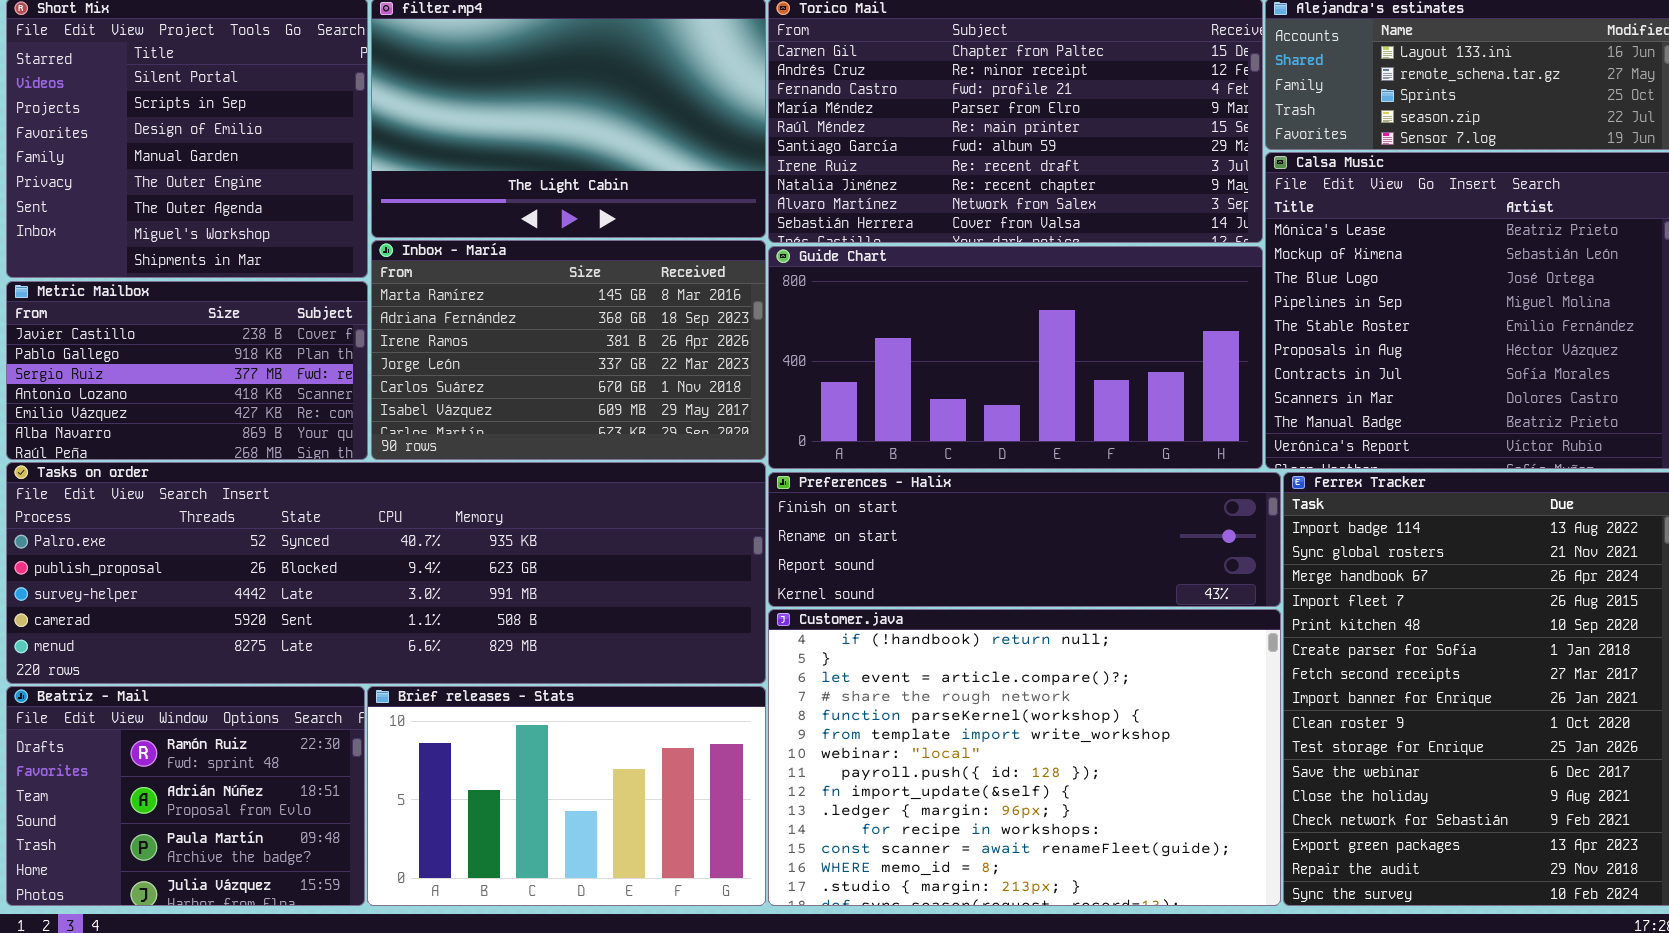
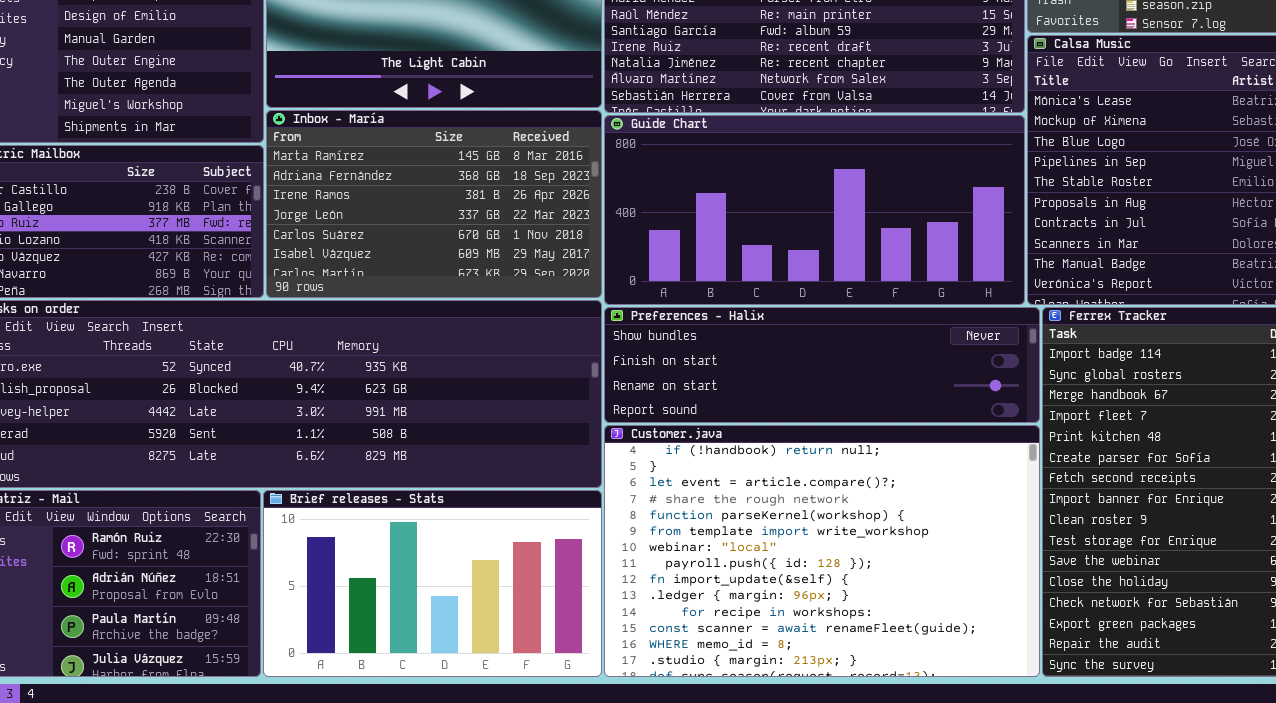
Preferences - Halix: [768,472,1281,607] -> [604,307,1040,423], scrolled up 1 row

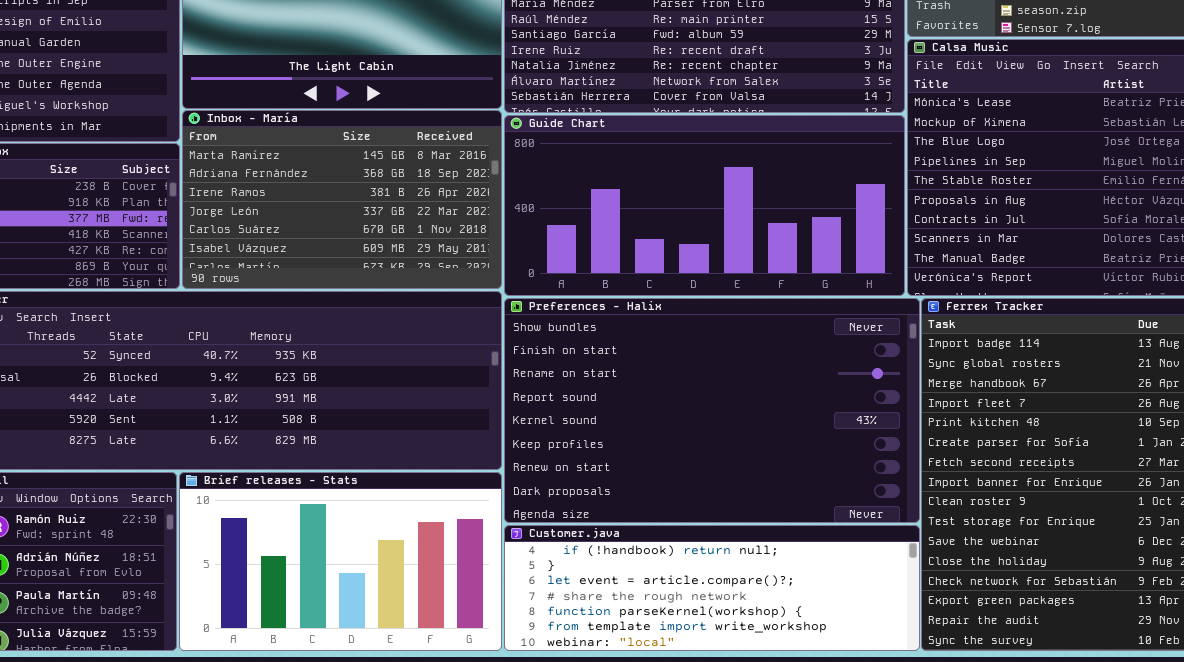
Preferences - Halix: [604,307,1040,423] -> [504,298,920,523], resized
Customer.java: [604,425,1040,677] -> [504,525,920,651], resized

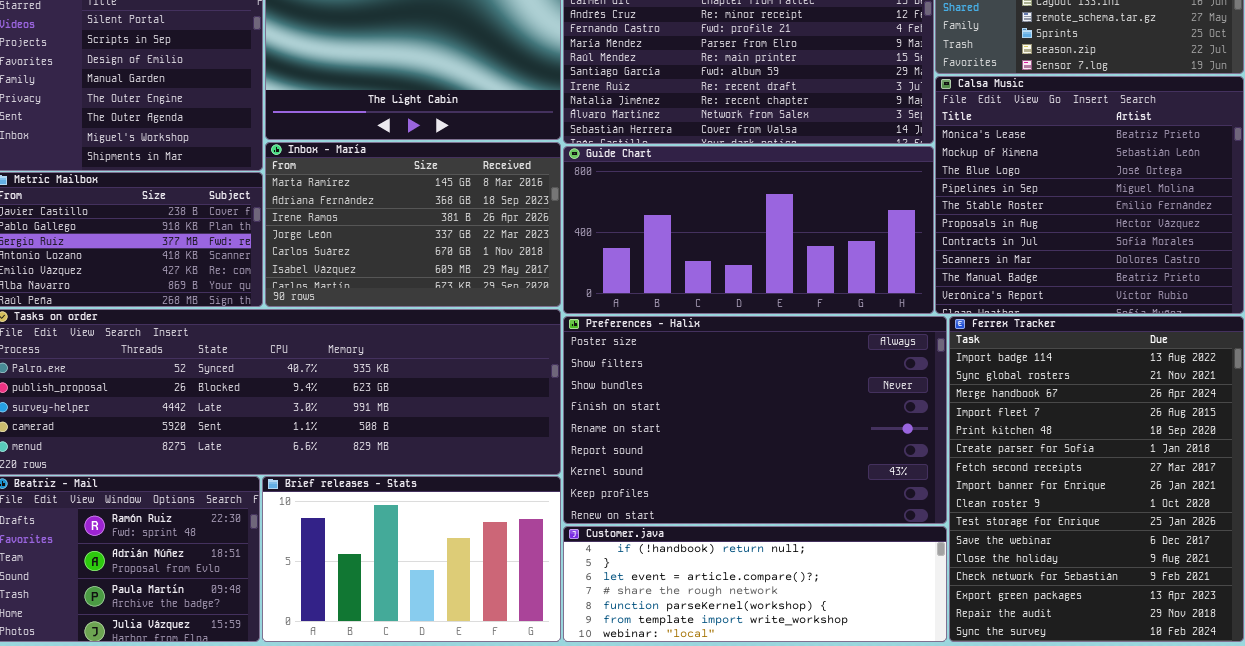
Preferences - Halix: [504,298,920,523] -> [563,316,947,524], scrolled up 2 rows

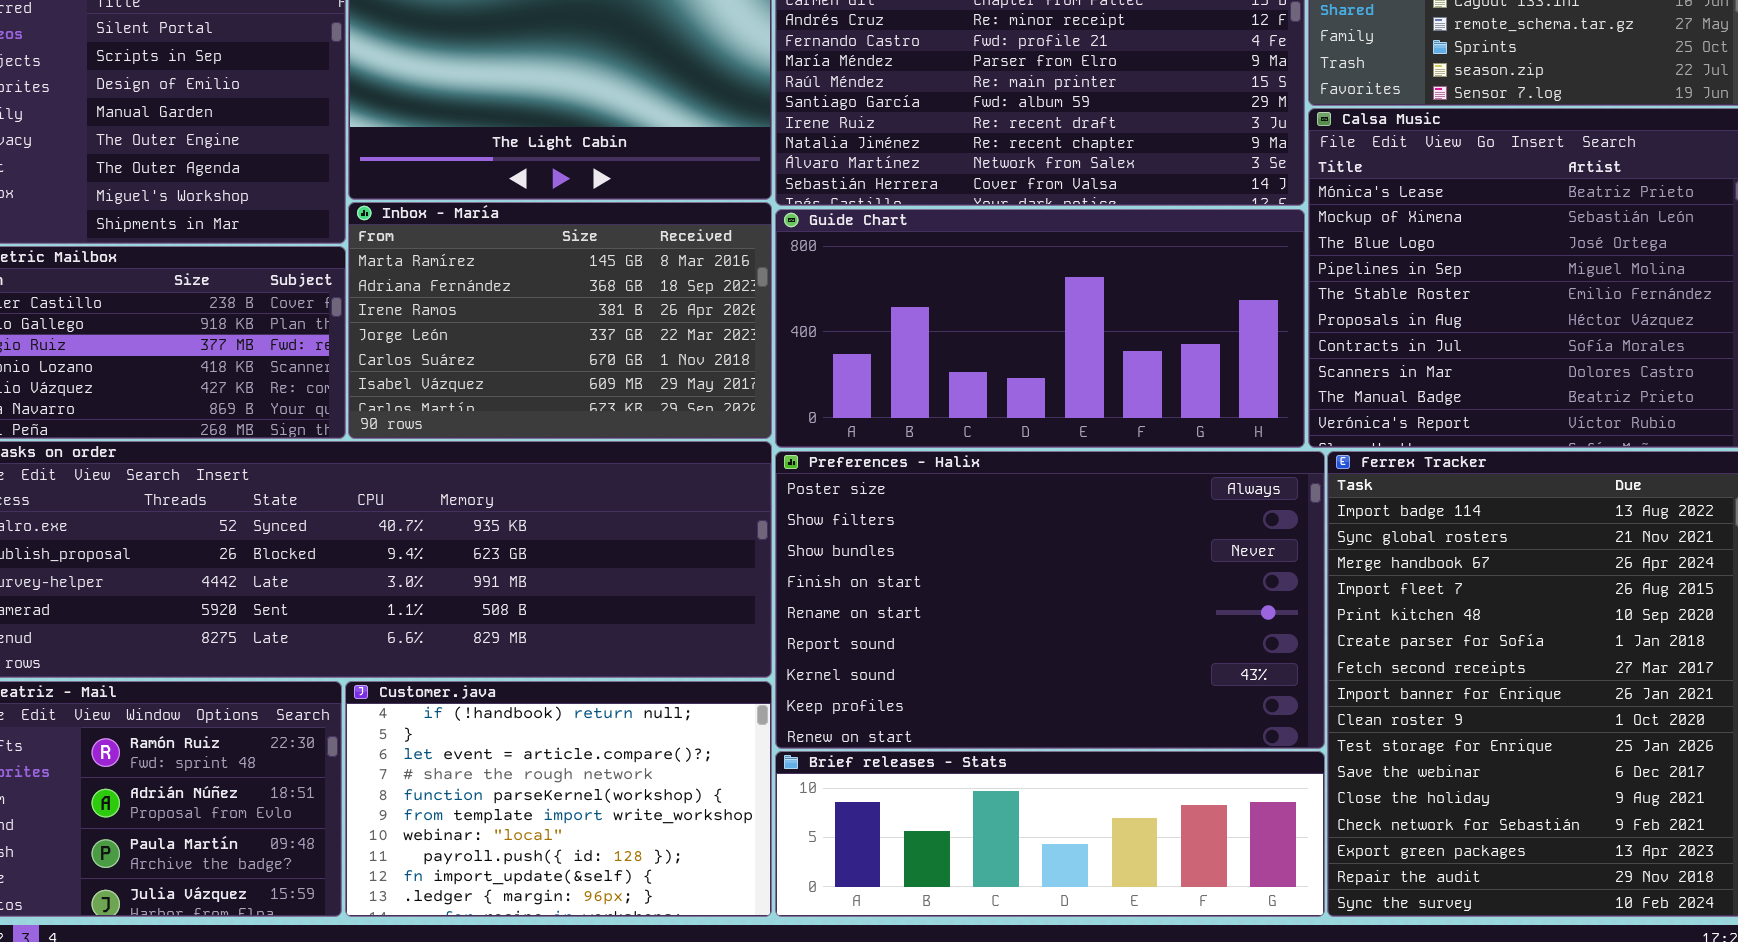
Brief releases - Stats: [262,476,561,642] -> [775,751,1325,917], moved, resized
Customer.java: [563,526,947,642] -> [345,681,772,917], moved, resized

